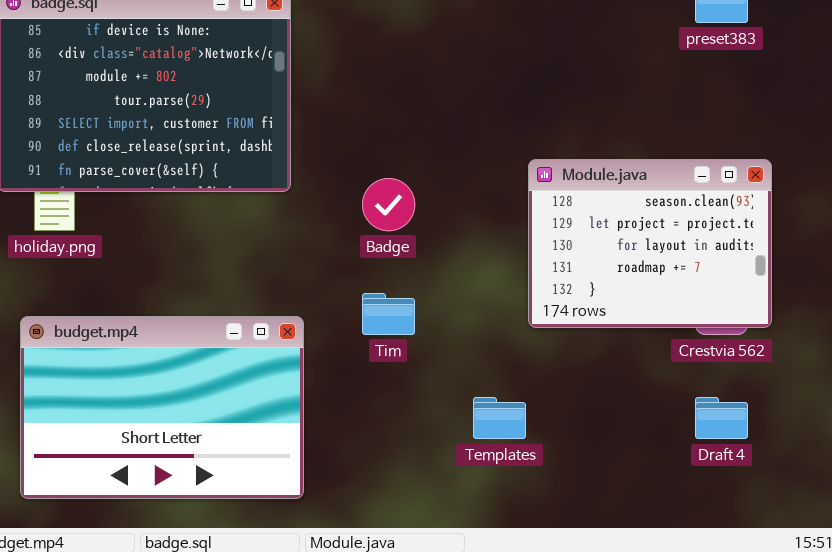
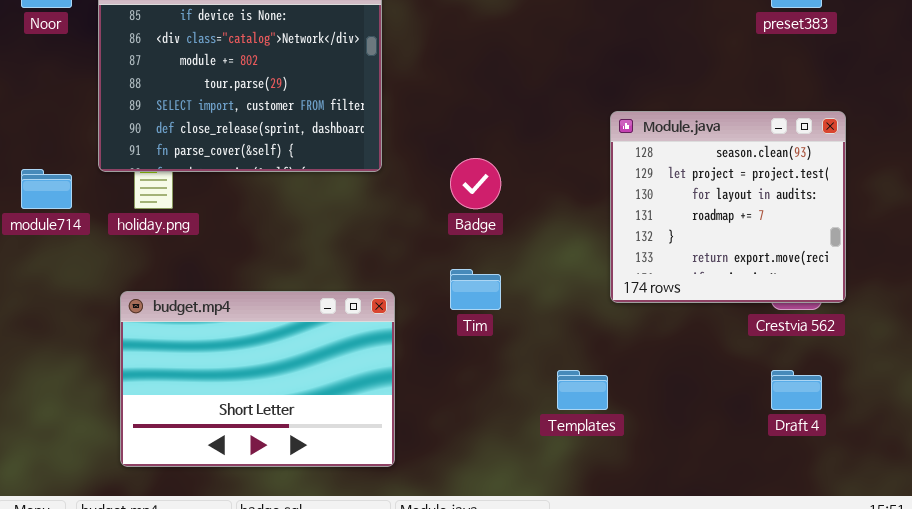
Module.java: [528,159,772,328] -> [610,111,846,303], resized

